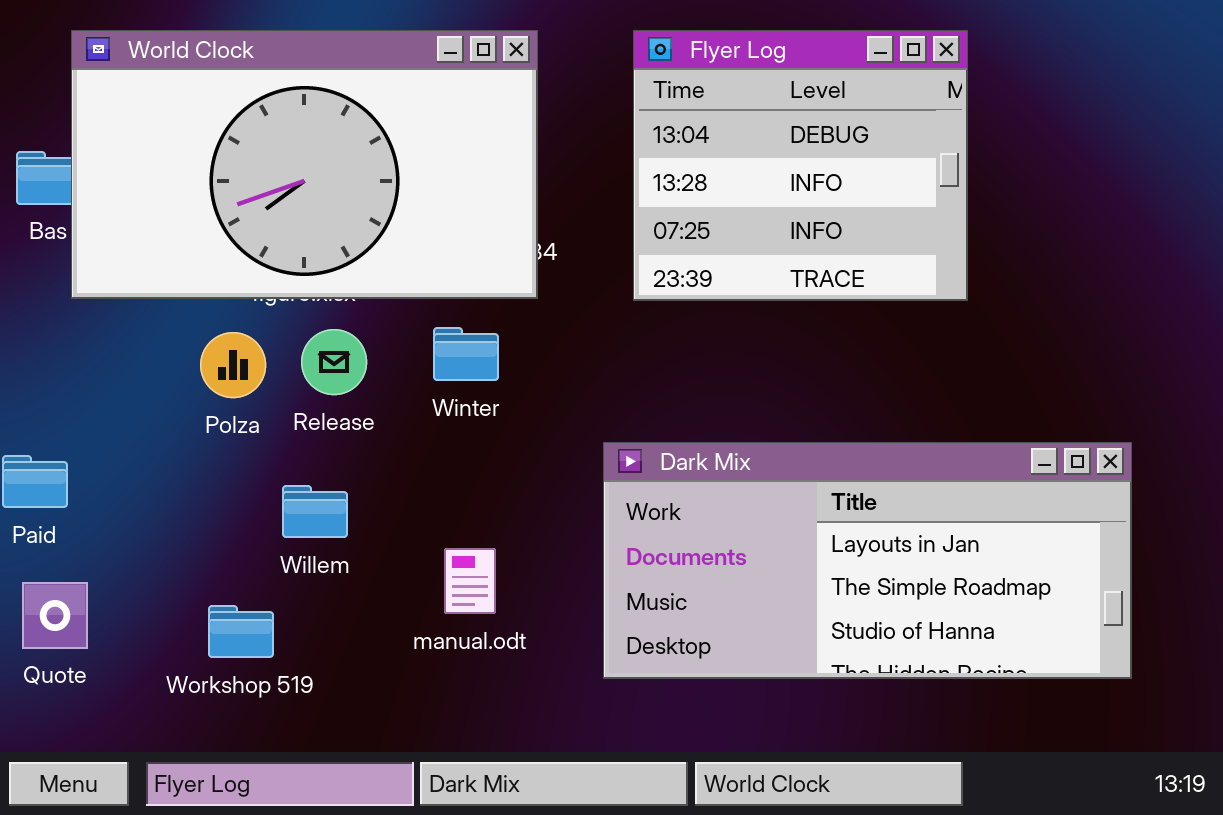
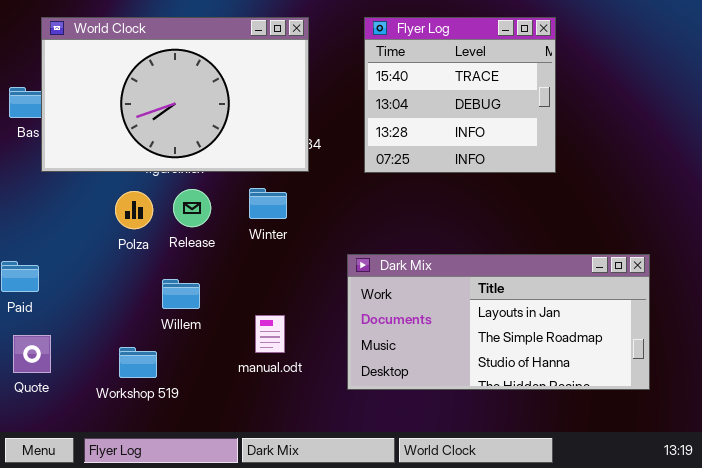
Flyer Log: [633,30,968,301] -> [364,17,556,173], scrolled up 1 row

